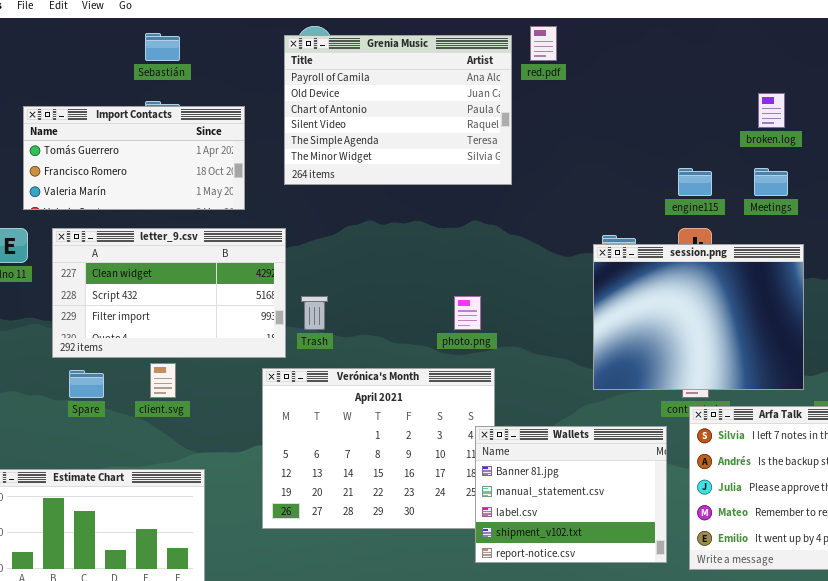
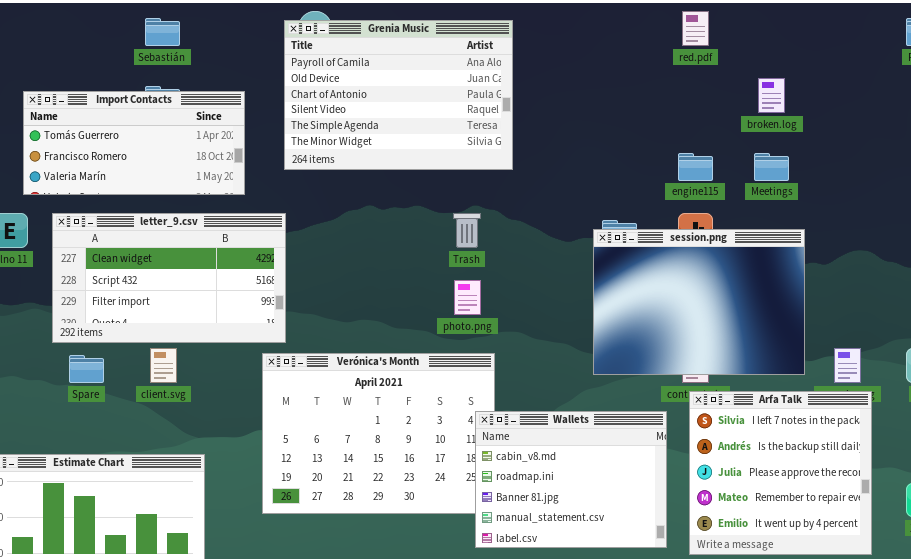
red.pdf: [530,26,557,61] -> [682,11,709,46], moved
Trash: [301,296,328,330] -> [453,213,481,248], moved
Wallets: [475,426,667,563] -> [475,411,667,548], scrolled up 2 rows

